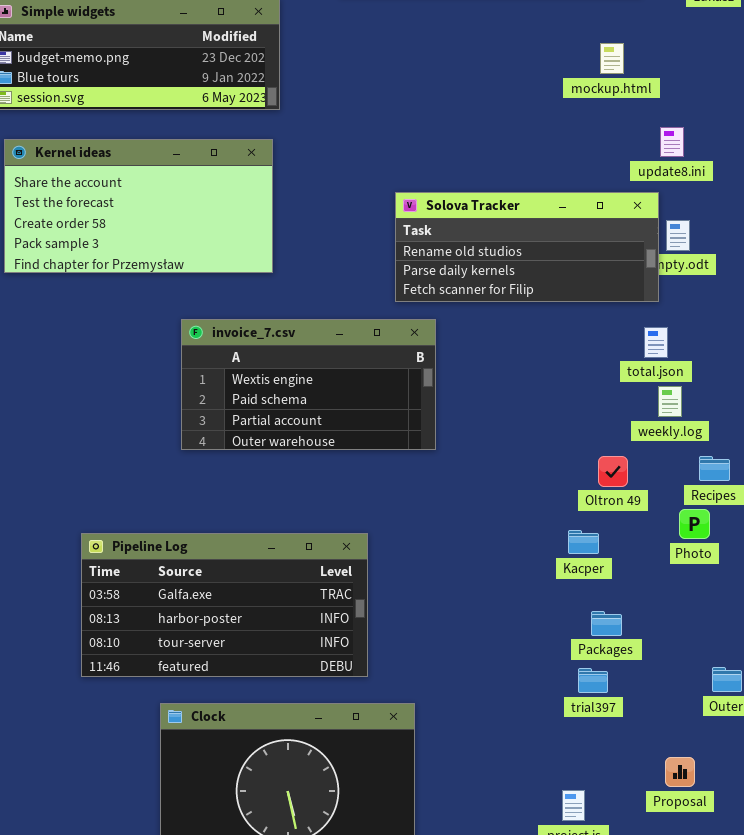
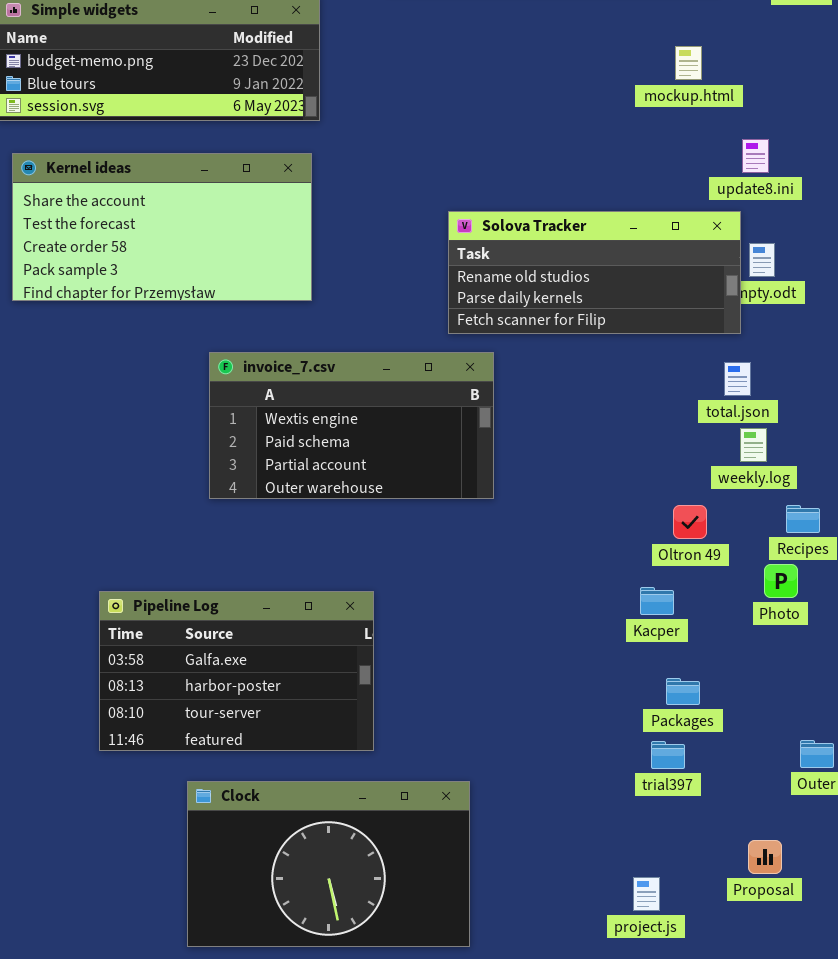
Pipeline Log: [81,533,368,677] -> [99,591,374,751], resized

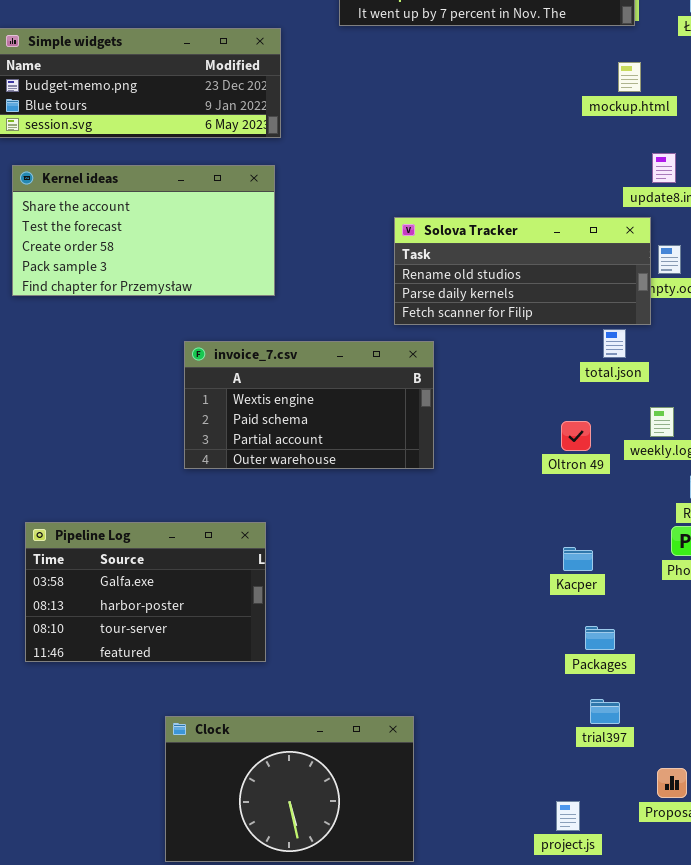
mockup.html: [675,46,702,80] -> [618,62,641,92], moved
total.json: [724,362,751,396] -> [603,329,626,358], moved
Oltron 49: [673,505,707,539] -> [561,421,591,451], moved
Pipeline Log: [99,591,374,751] -> [25,522,266,662], moved
trial397: [651,741,685,769] -> [590,699,620,724], moved

